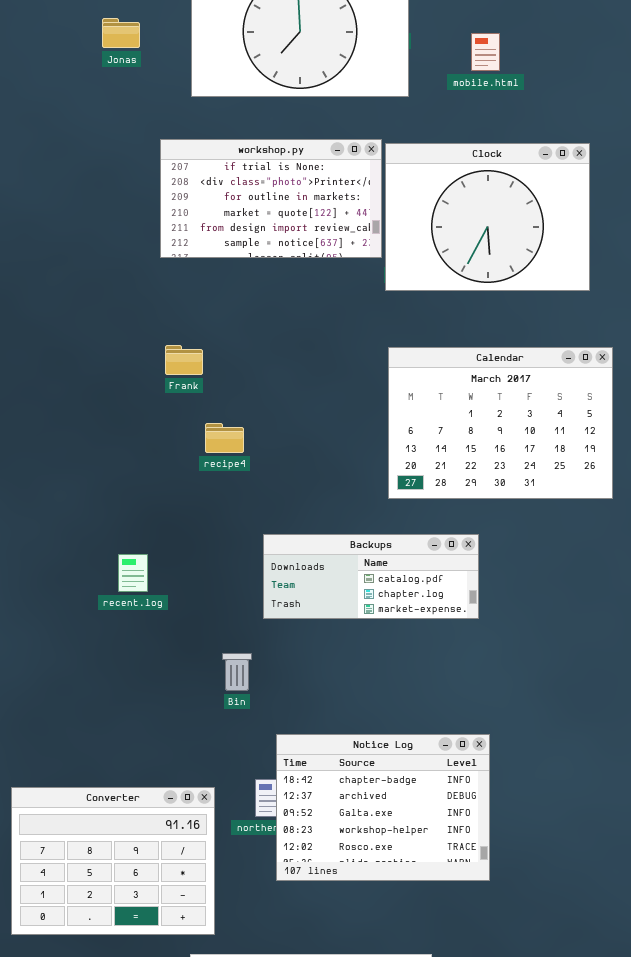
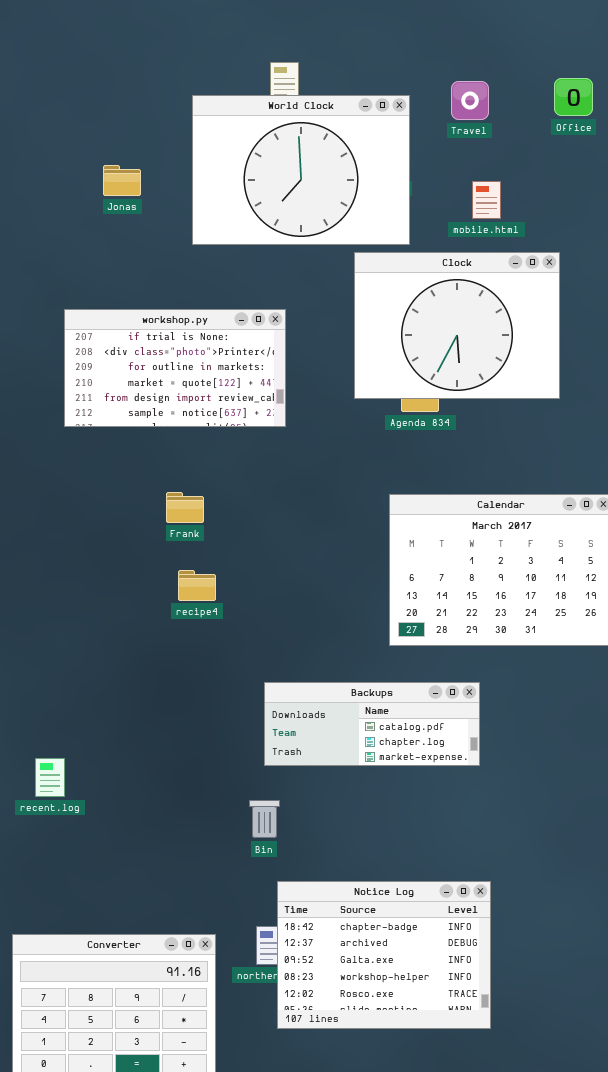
workshop.py: [160,139,382,258] -> [64,309,286,427], moved
Clock: [385,143,590,291] -> [354,252,560,399], moved
recipe4: [205,423,244,453] -> [178,570,216,601], moved
recent.log: [118,554,148,592] -> [35,758,65,797], moved
Bin: [222,653,252,691] -> [249,800,280,838], moved

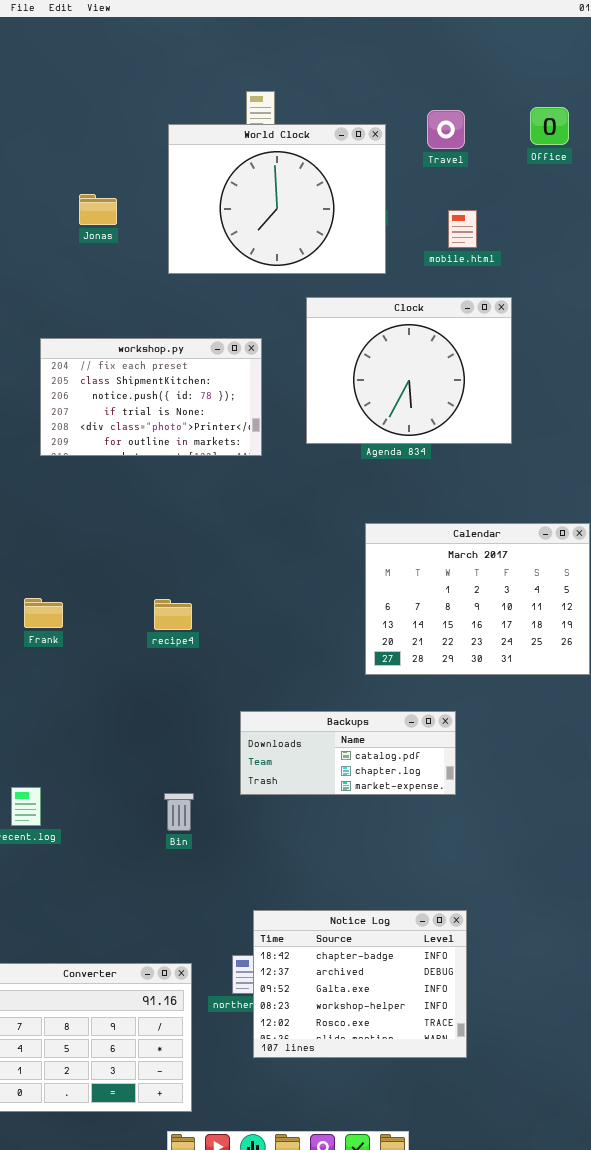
Clock: [354,252,560,399] -> [306,297,512,444], moved
workshop.py: [64,309,286,427] -> [40,338,262,456], scrolled up 3 rows
Frank: [166,492,204,523] -> [24,598,63,628], moved
Bin: [249,800,280,838] -> [164,793,194,831], moved

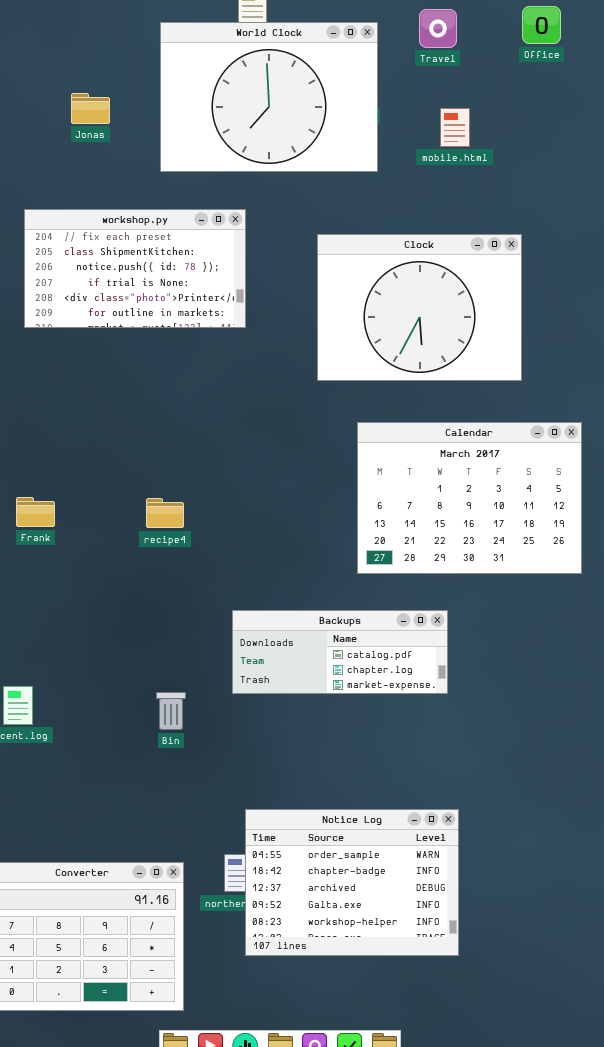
Clock: [306,297,512,444] -> [317,234,522,381], moved
workshop.py: [40,338,262,456] -> [24,209,246,328], moved
Notice Log: [253,910,467,1058] -> [245,809,459,956], scrolled up 1 row

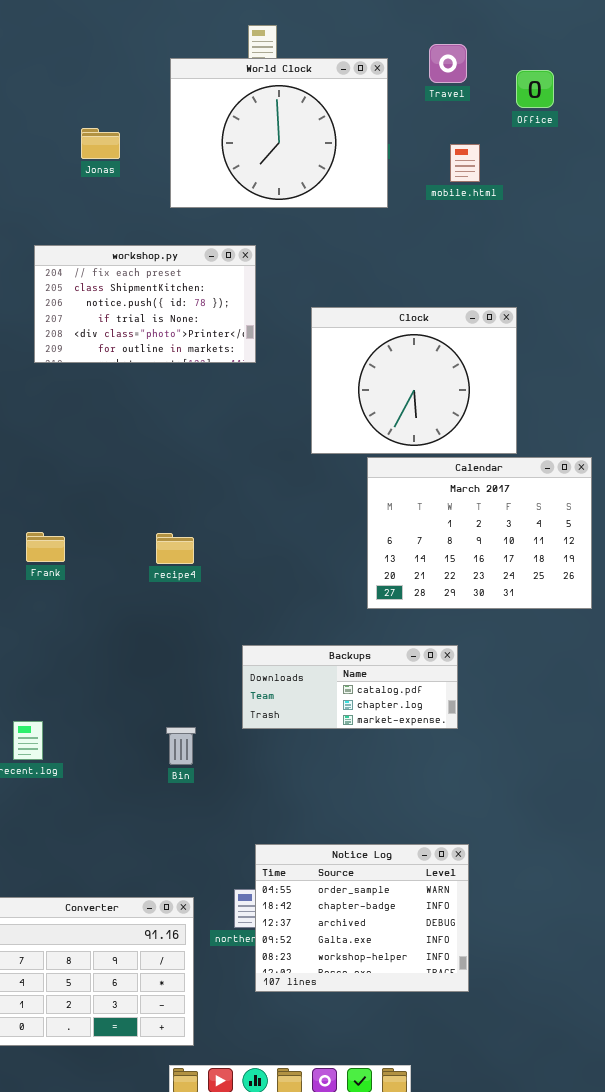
Office: [522,6,561,44] -> [516,70,554,108], moved
Clock: [317,234,522,381] -> [311,307,517,454], moved

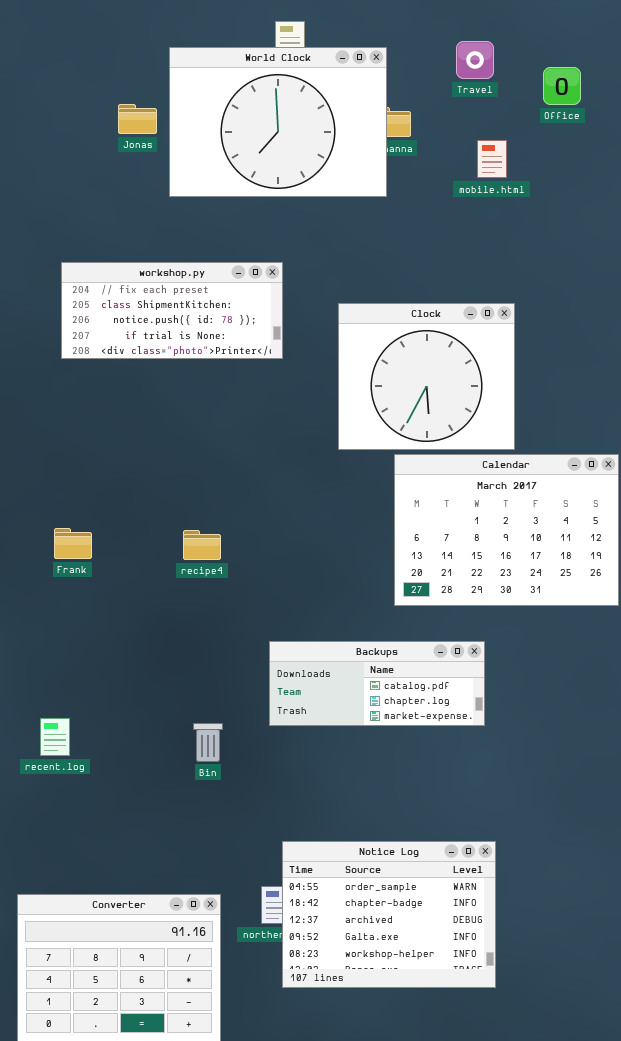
World Clock: [170,58,388,208] -> [169,47,387,197], moved
Jonas: [81,128,120,159] -> [118,104,157,134], moved
workshop.py: [34,245,256,363] -> [61,262,283,359], resized
Clock: [311,307,517,454] -> [338,303,515,450], resized

